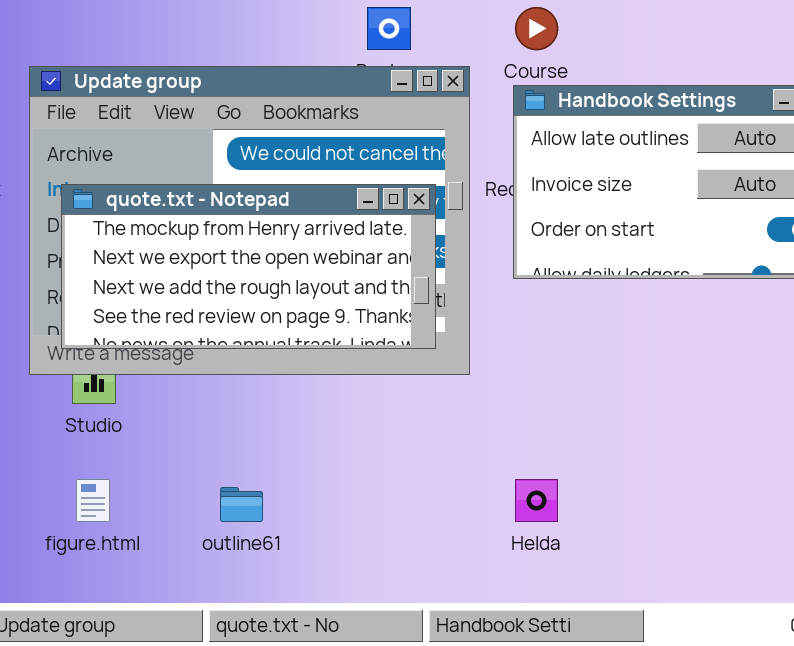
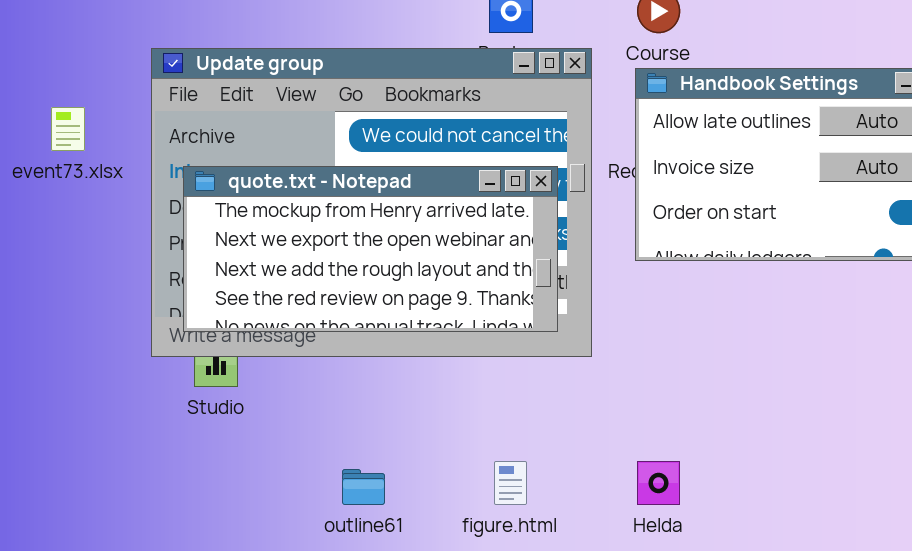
figure.html: [76,479,110,522] -> [494,461,527,505], moved

